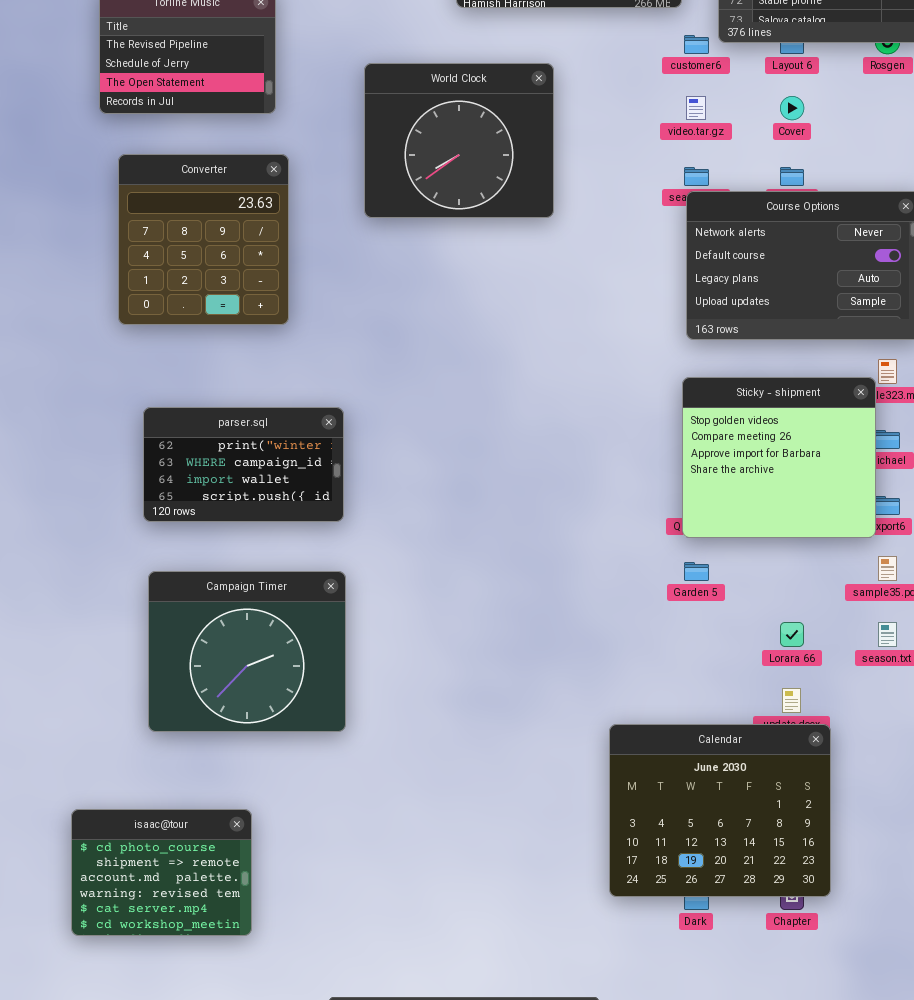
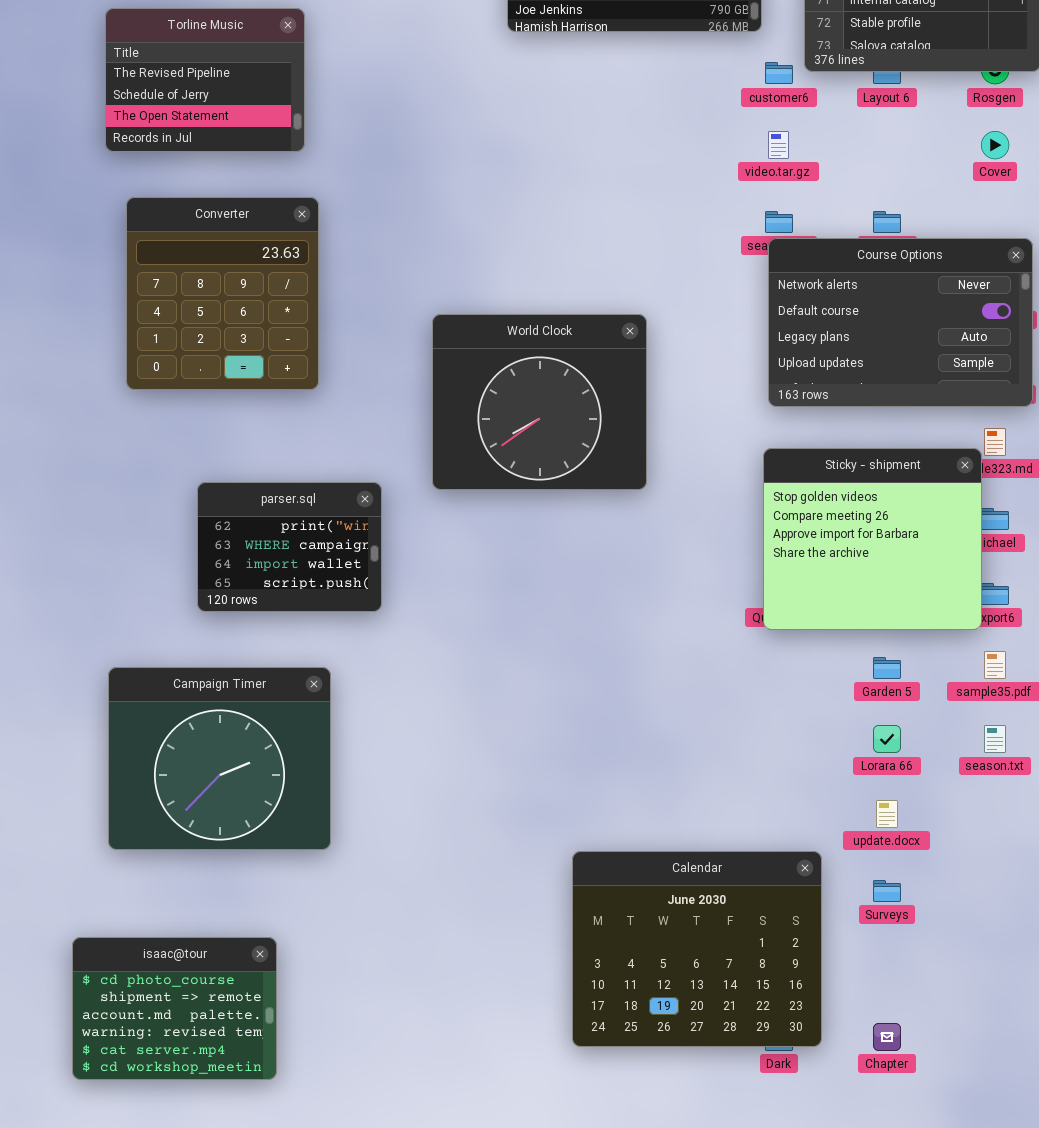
World Clock: [364,63,554,218] -> [432,314,647,490], moved
Cover: [780,96,804,120] -> [981,131,1009,159], moved
parser.sql: [143,407,344,522] -> [197,482,382,612], resized
Garden 5: [684,562,709,581] -> [873,657,901,679], moved
Campaign Timer: [148,571,346,732] -> [108,667,331,850], moved
Calendar: [609,724,831,897] -> [572,851,822,1047], moved

